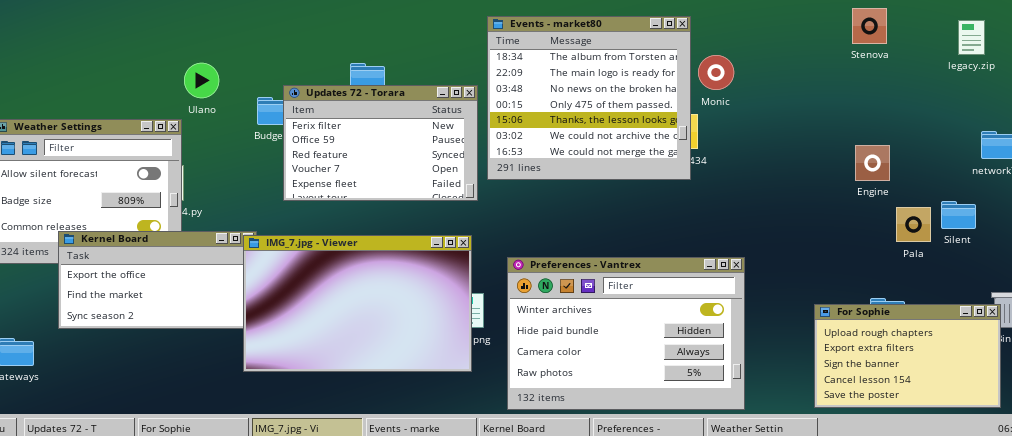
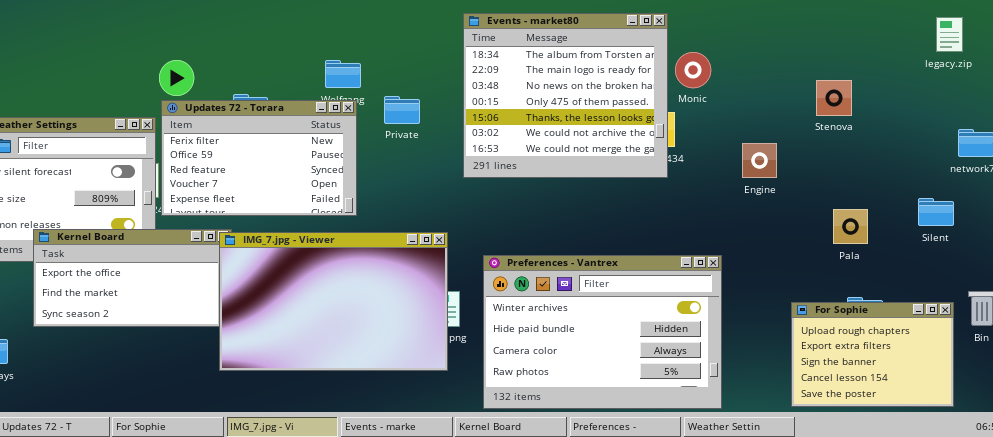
Stenova: [852,8,887,44] -> [816,80,852,116], moved
Updates 72 - Torara: [283,85,478,201] -> [161,100,357,216], moved
Engine: [855,145,890,181] -> [742,143,777,178], moved
Pala: [896,207,931,242] -> [833,209,868,244], moved
For Sophie: [814,304,1001,408] -> [791,302,954,407], resized

